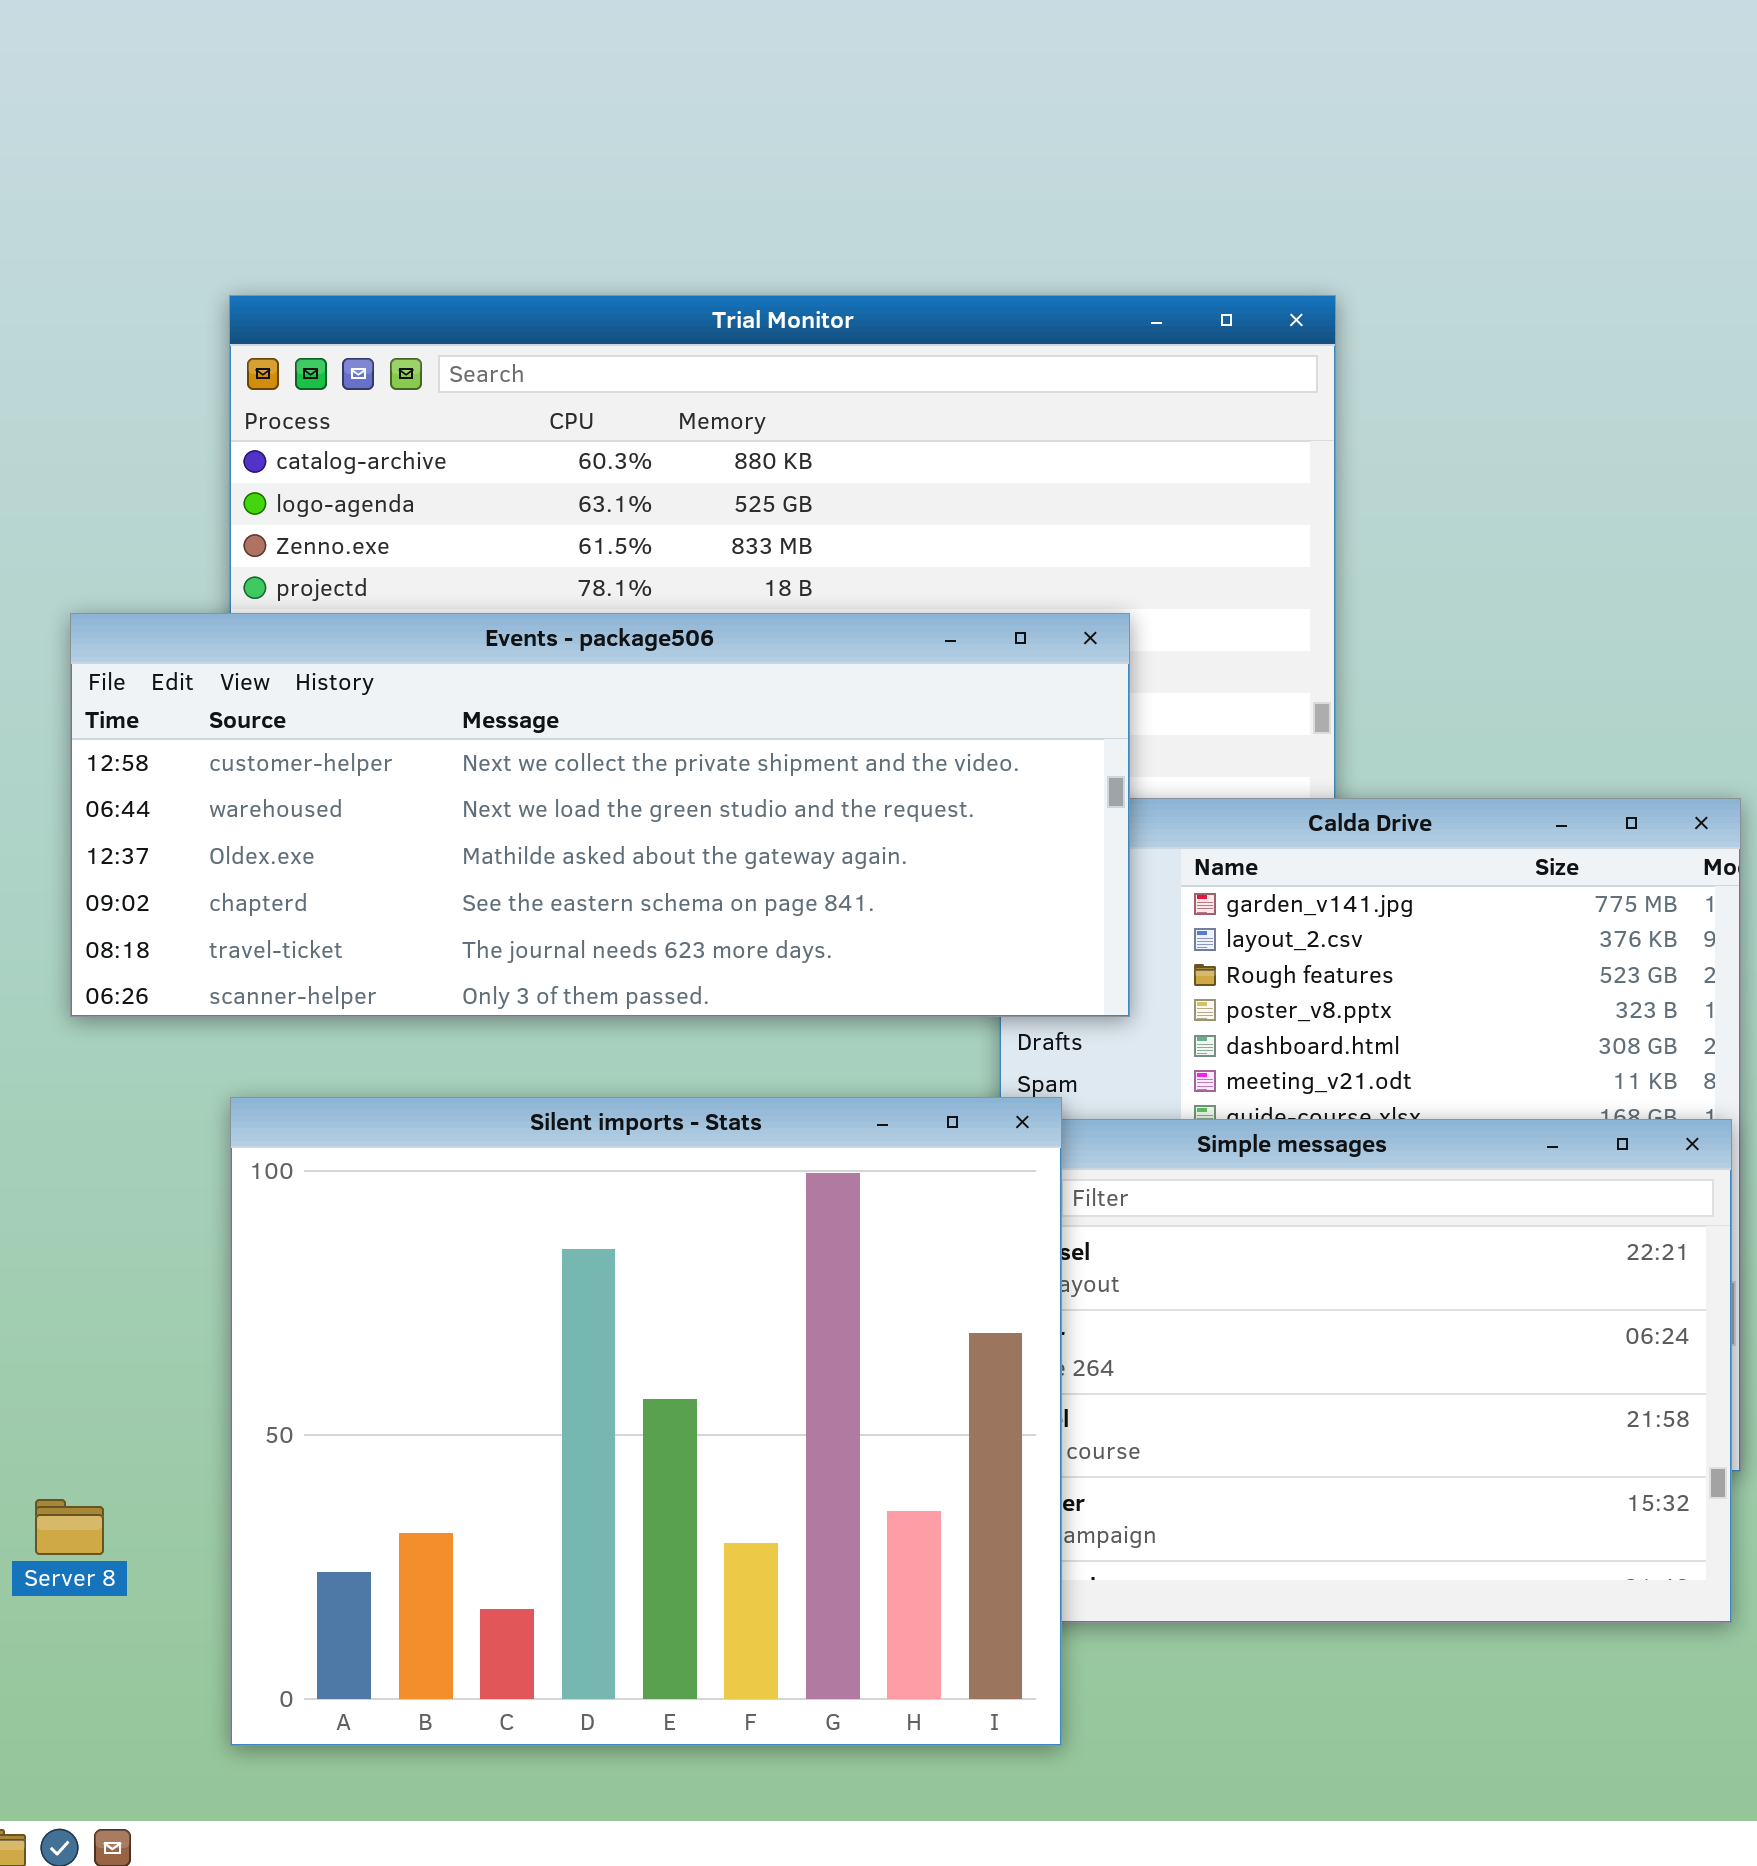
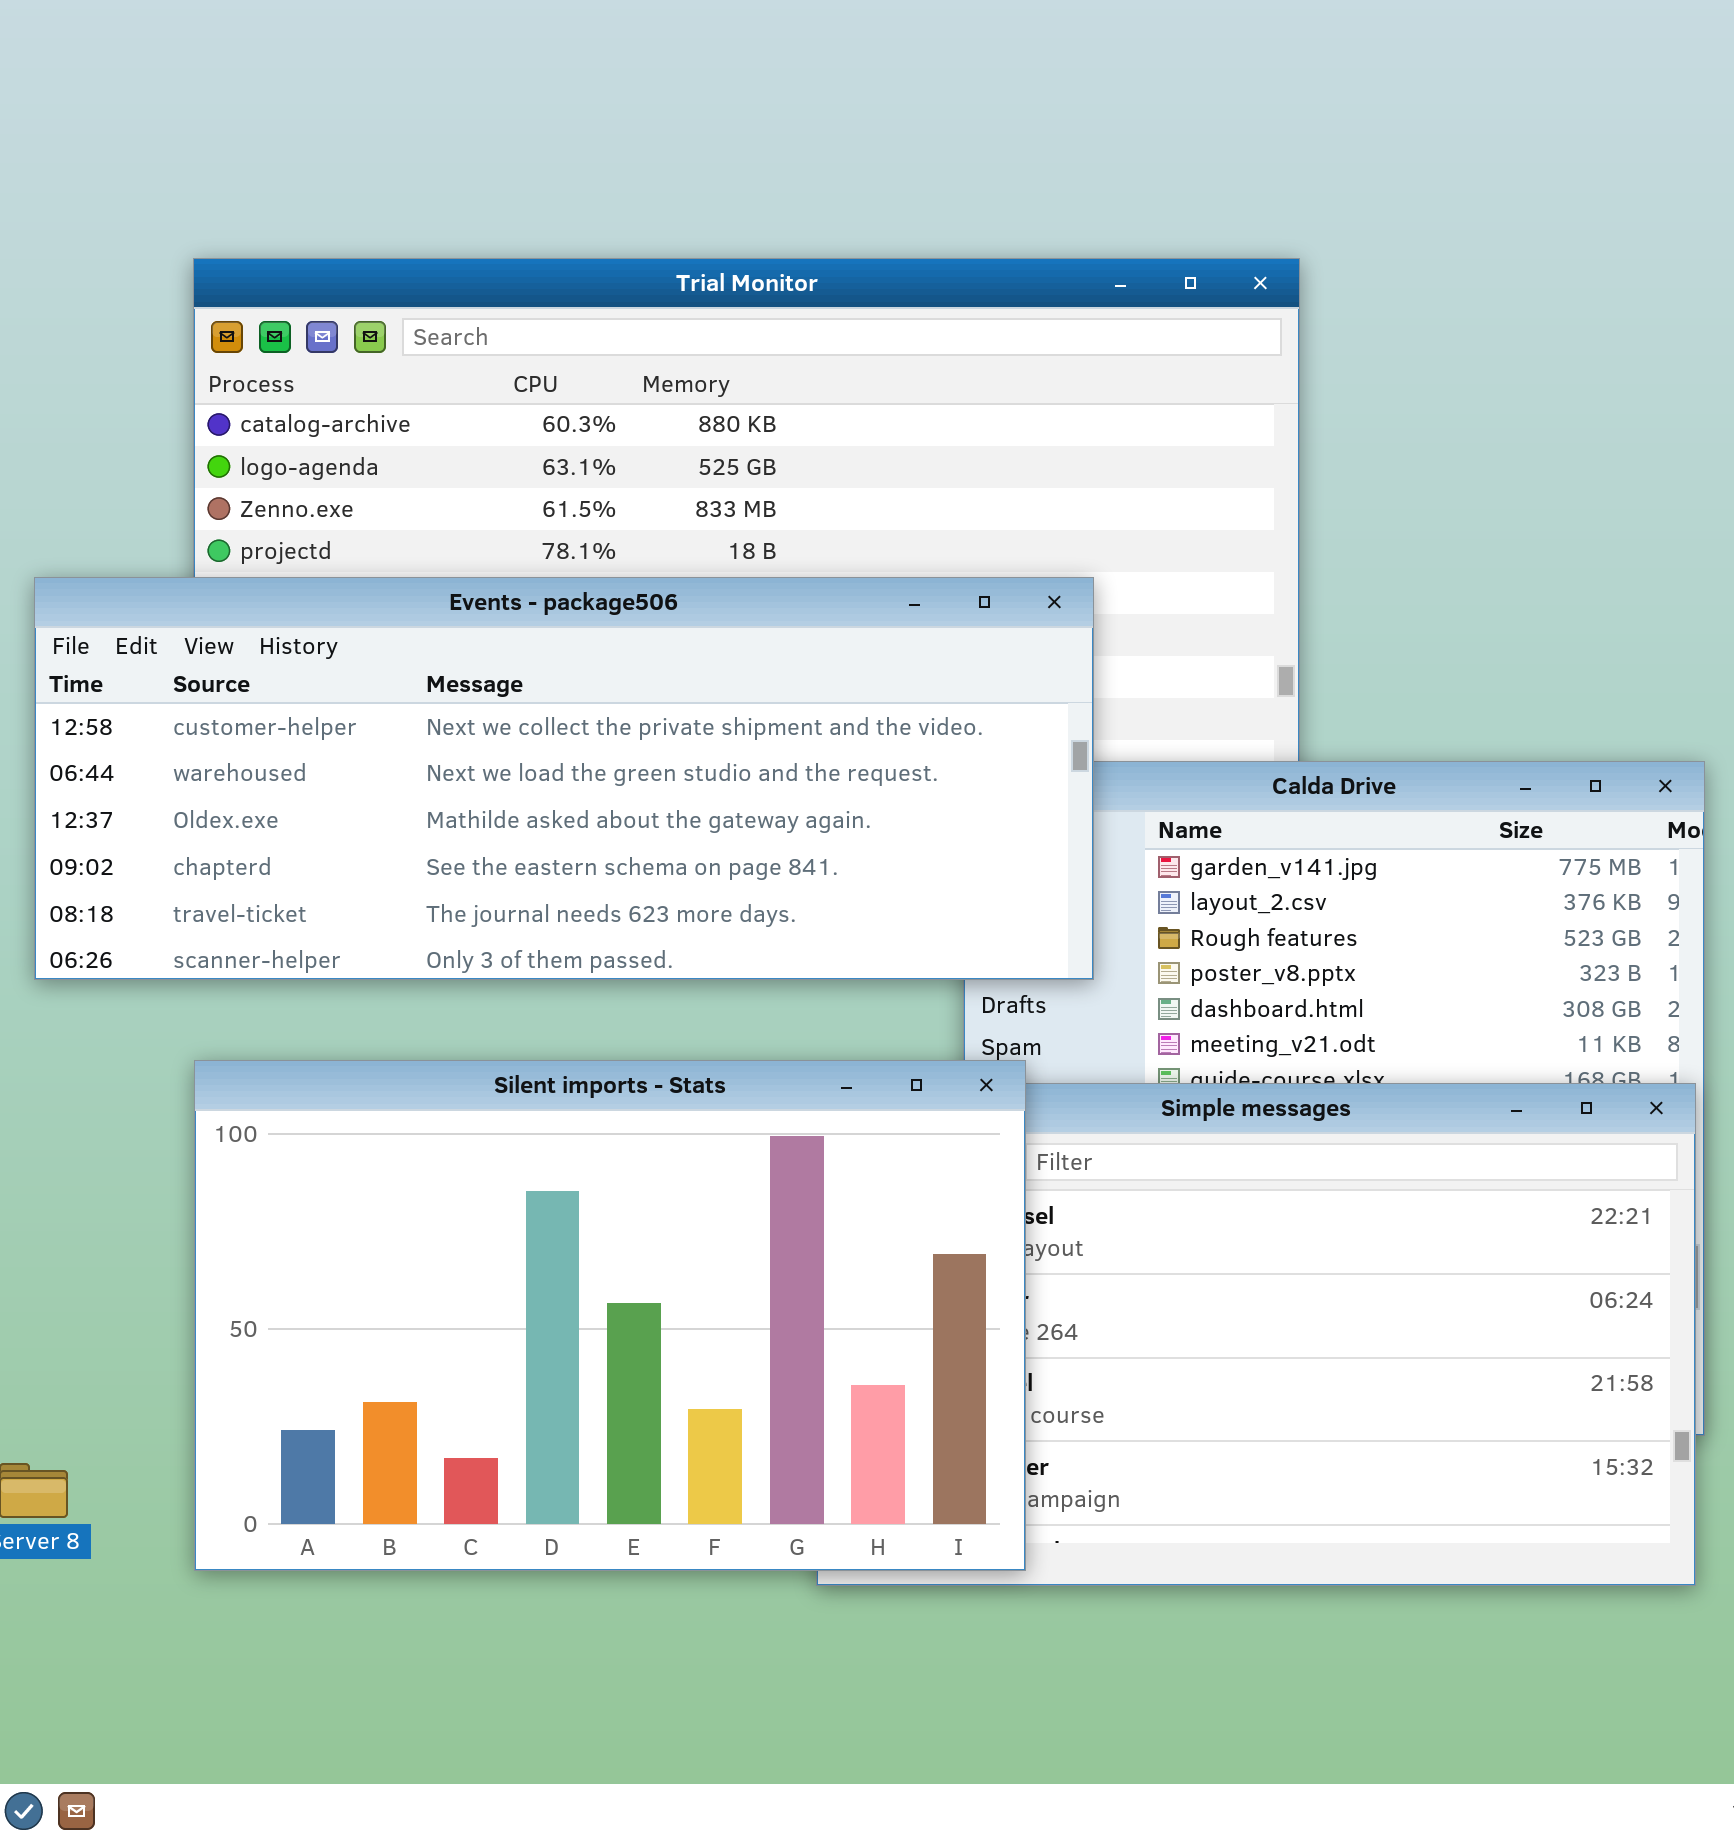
Silent imports - Stats: [230,1097,1062,1746] -> [194,1060,1026,1571], resized

